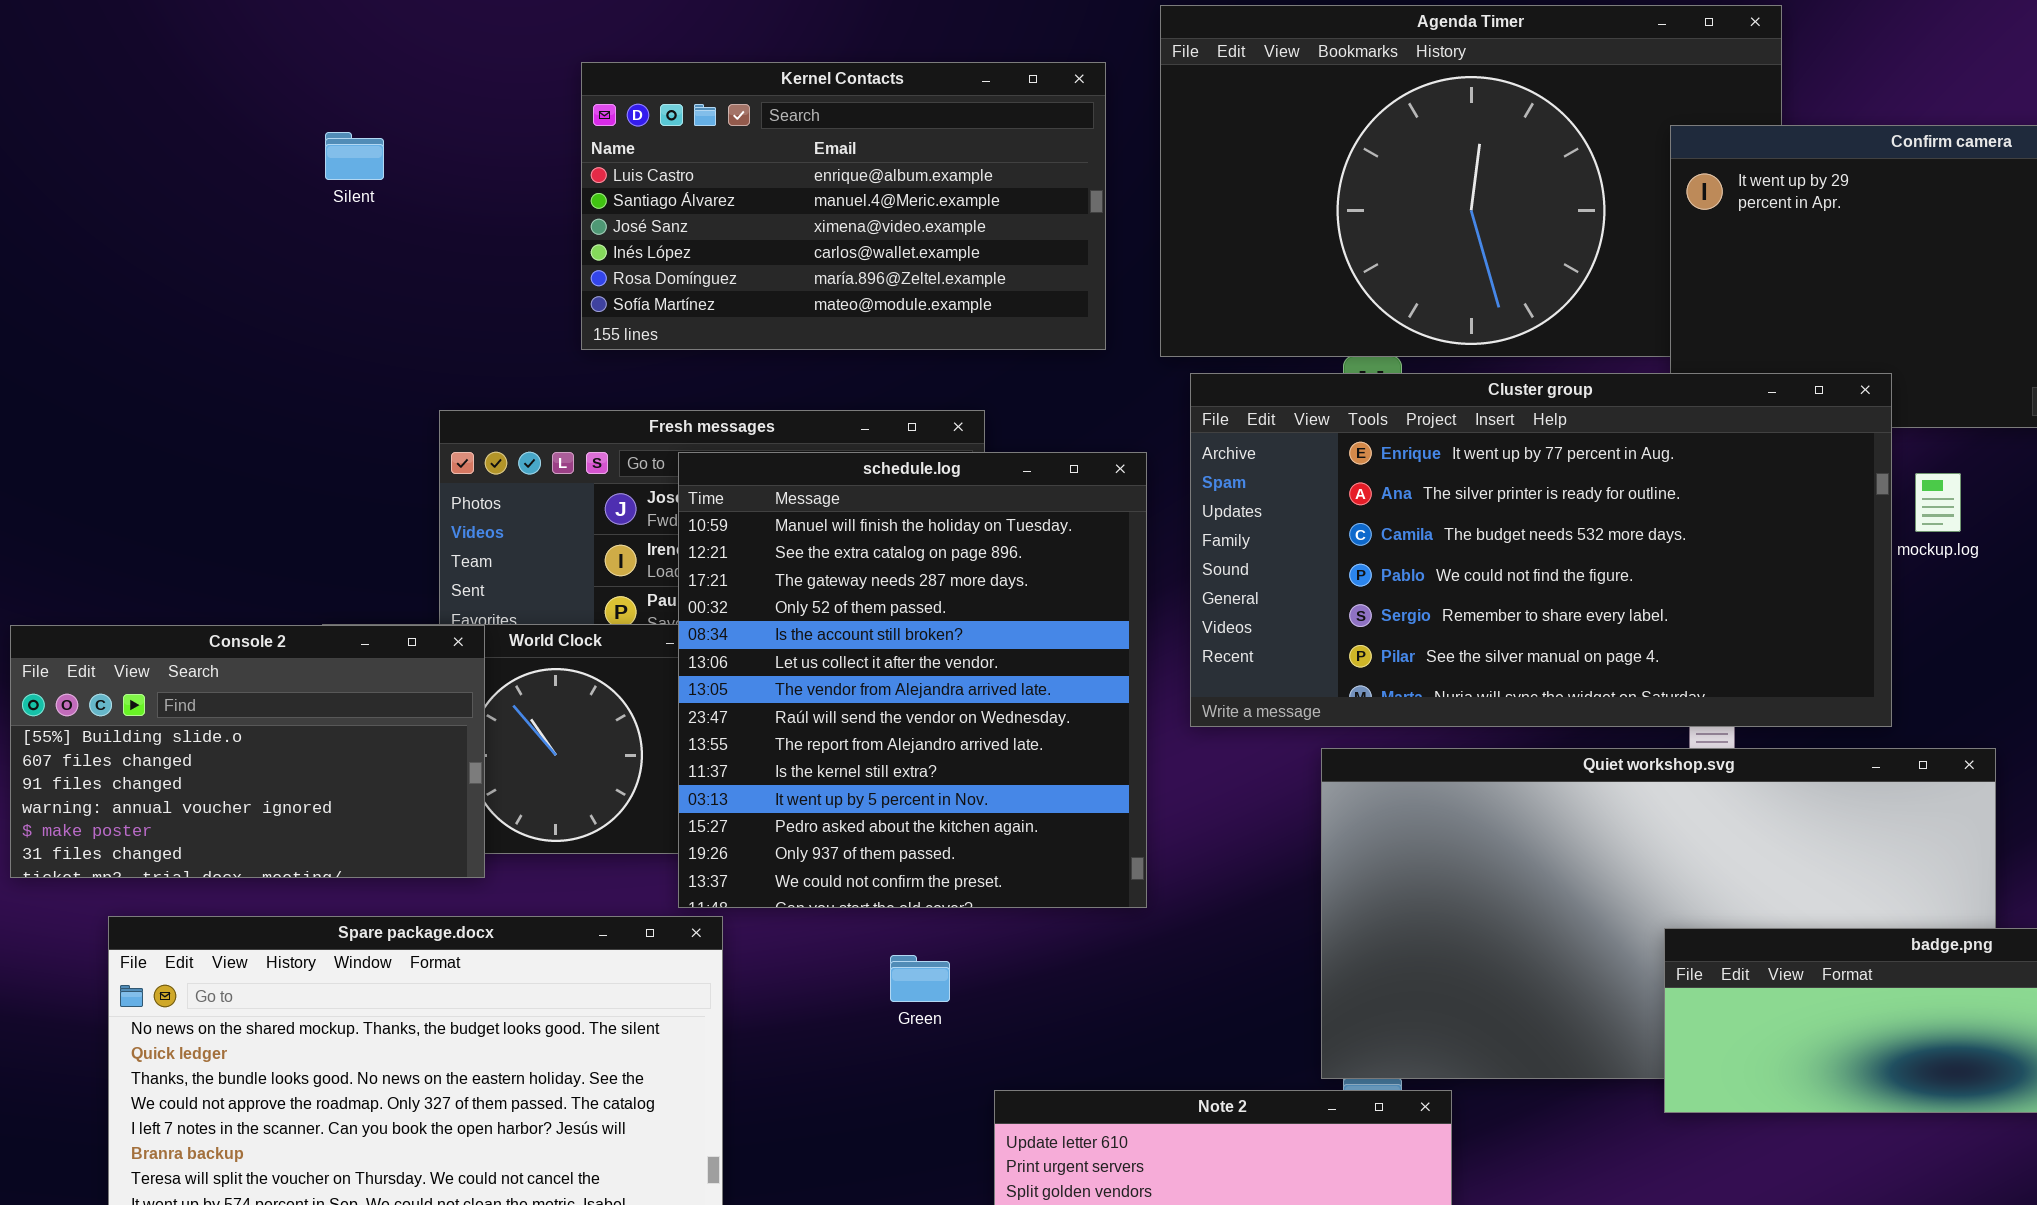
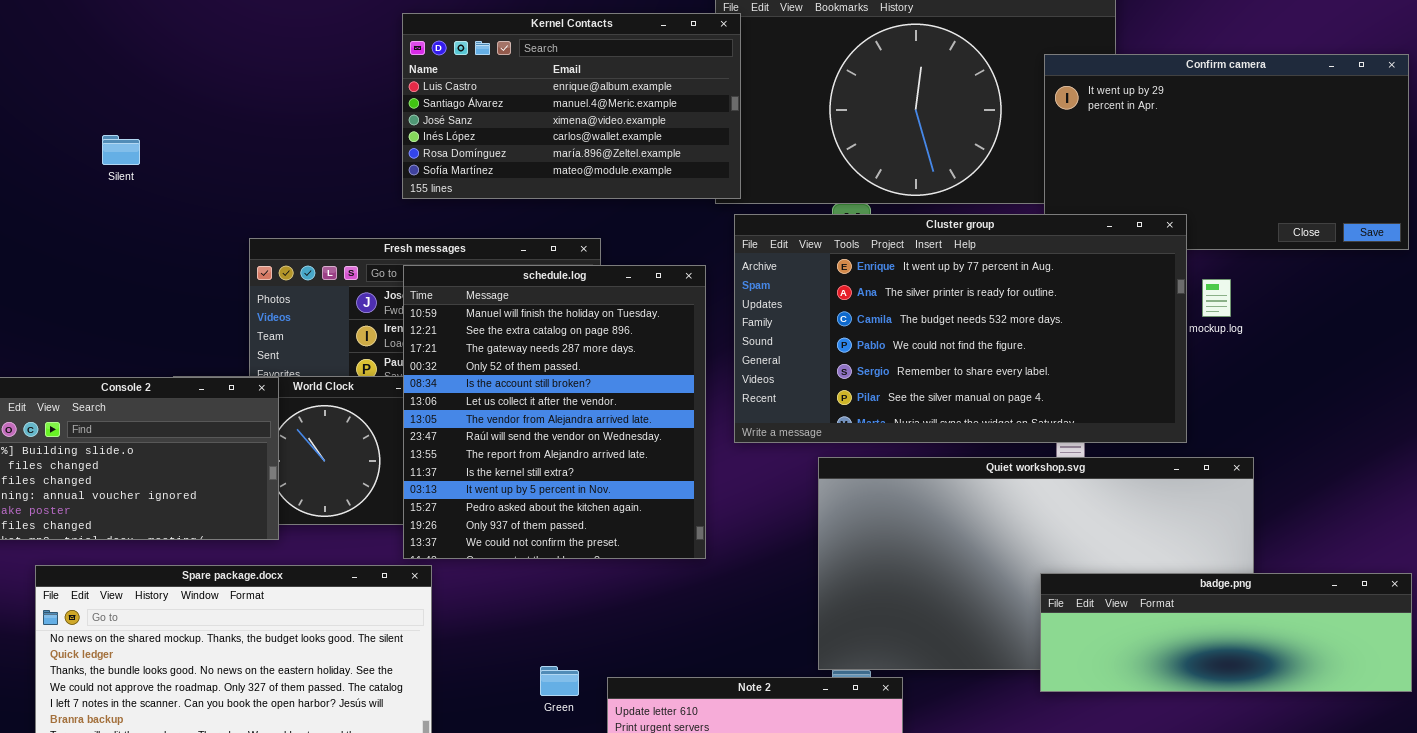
Kernel Contacts: [581,62,1106,350] -> [402,13,741,199], moved
Silent: [325,132,384,180] -> [102,135,140,165], moved
Green: [890,955,950,1002] -> [540,666,579,696], moved

